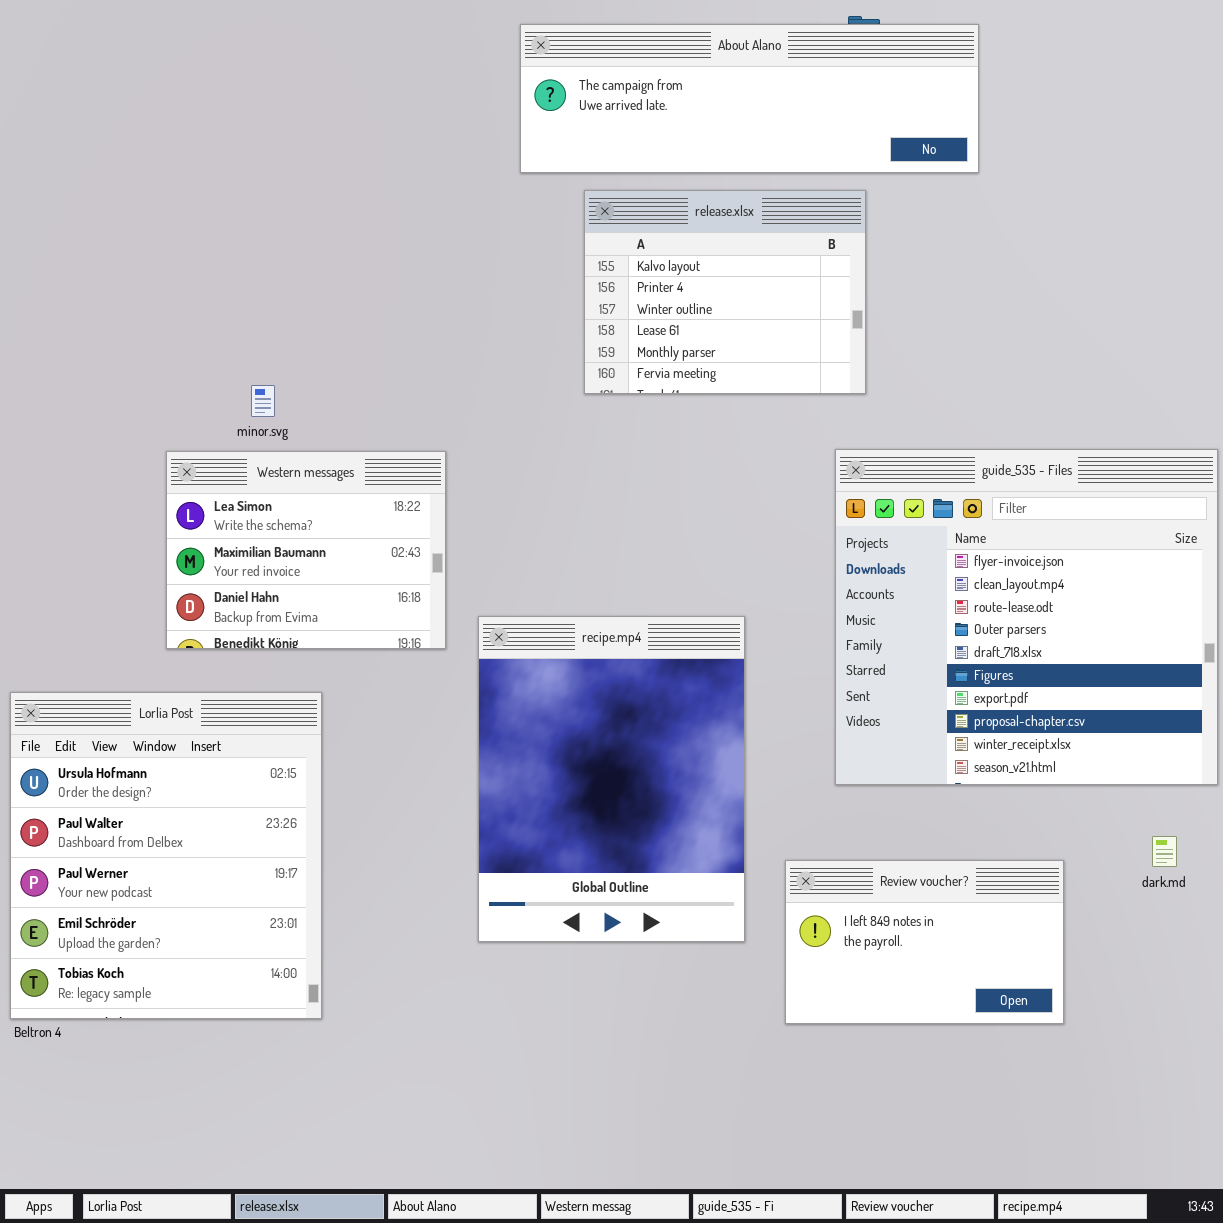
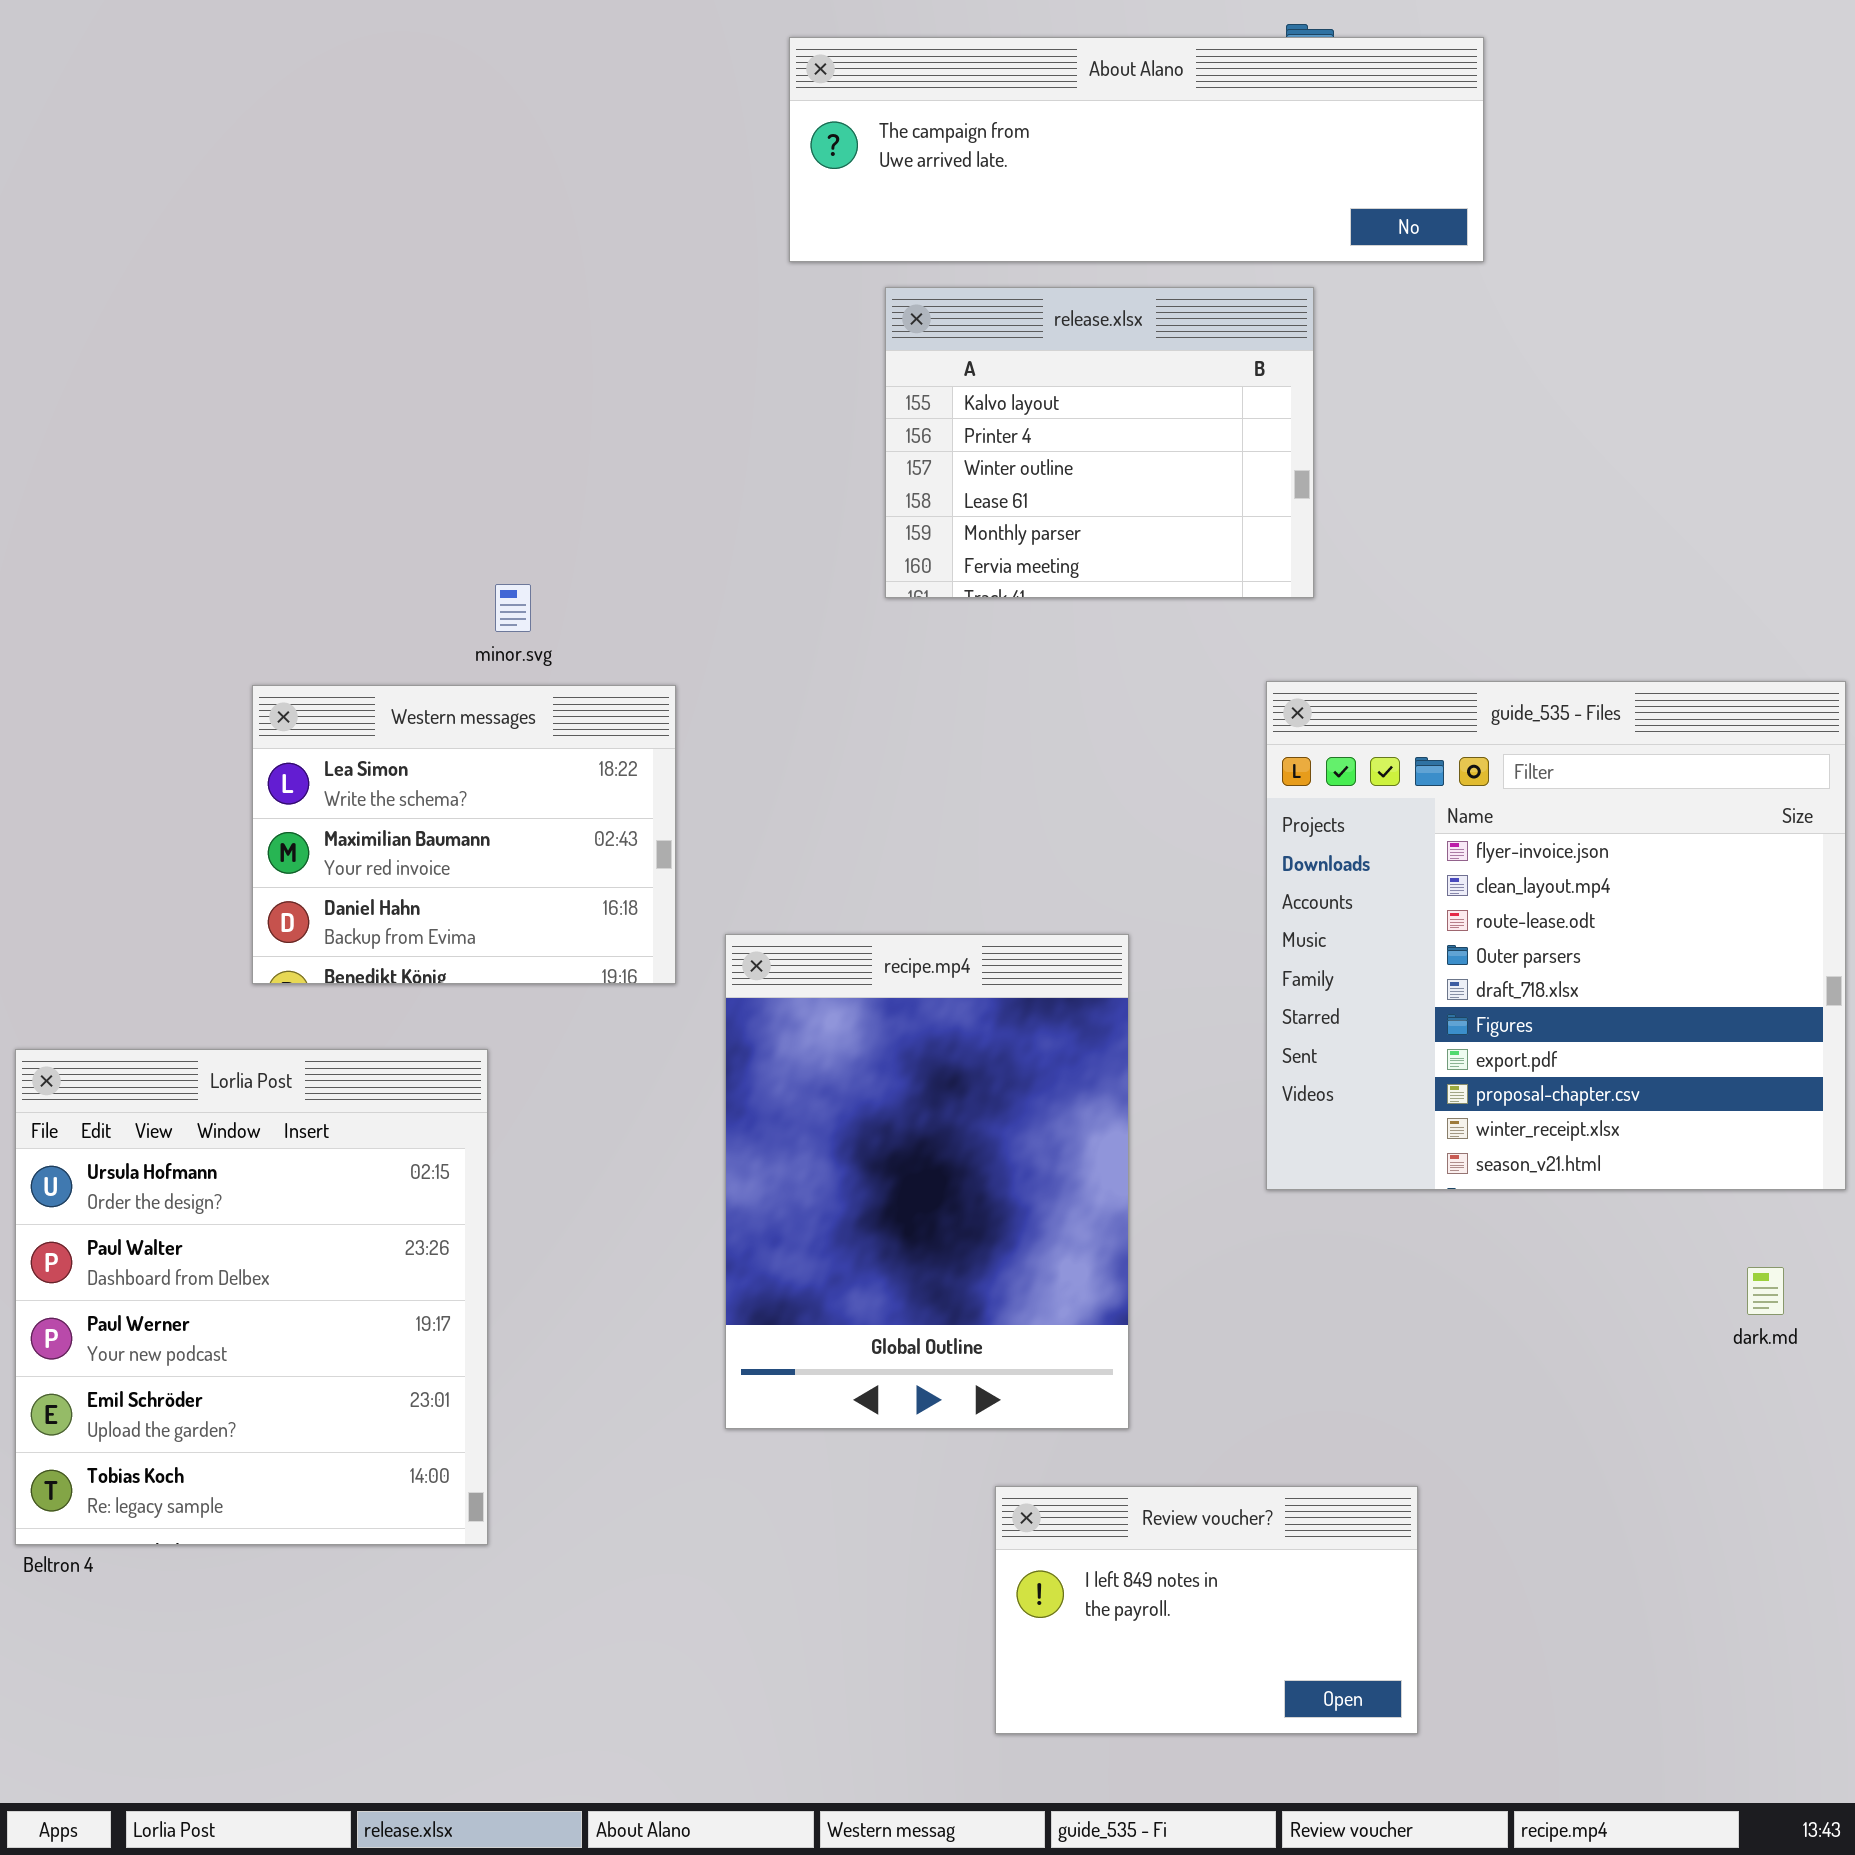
minor.svg: [251,385,275,417] -> [495,584,531,632], moved
Review voucher?: [785,860,1064,1024] -> [995,1486,1418,1734], moved

